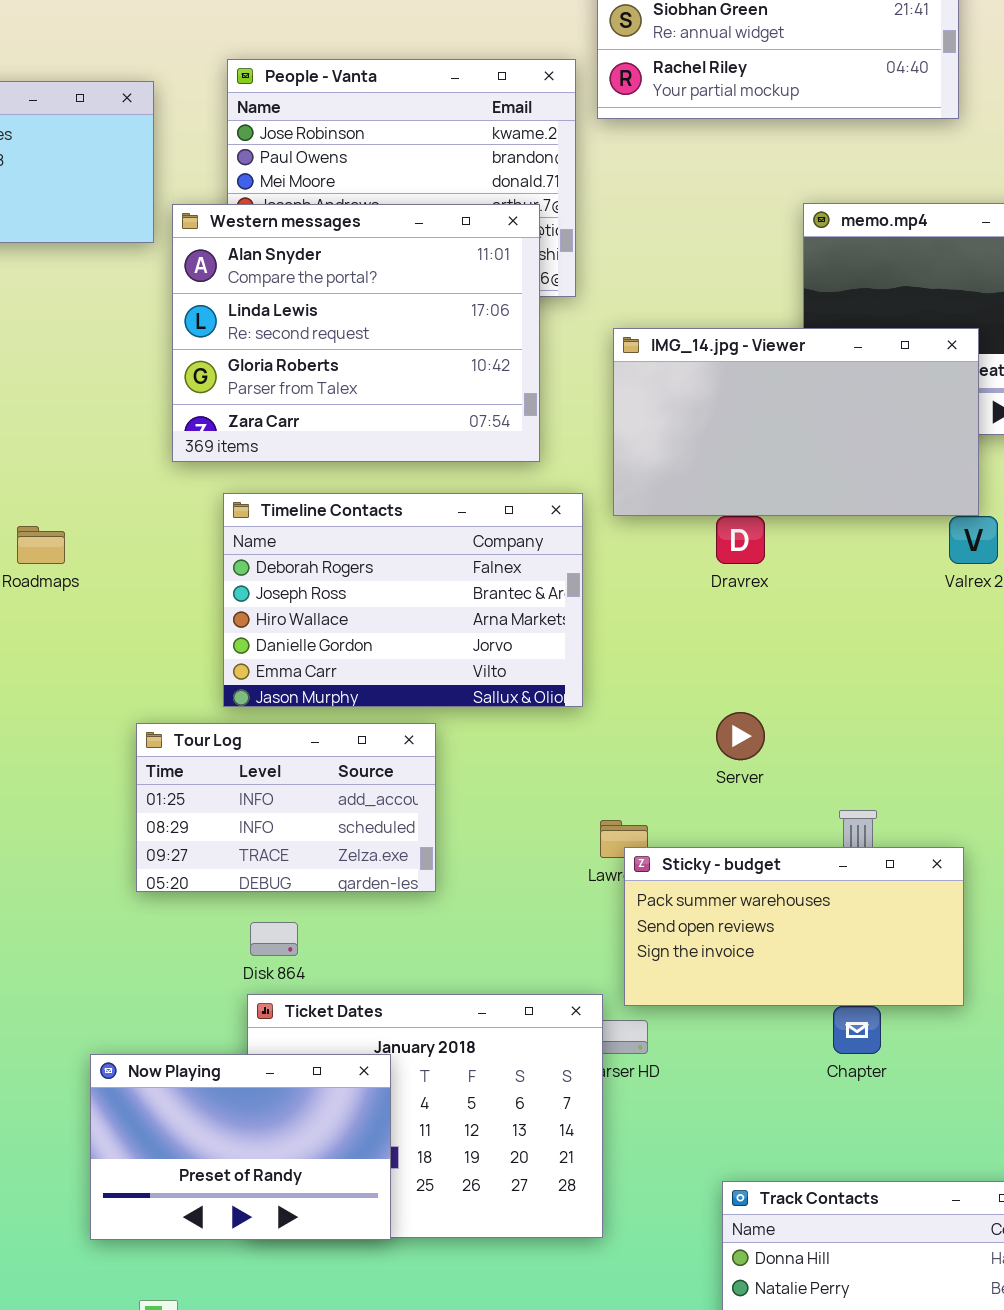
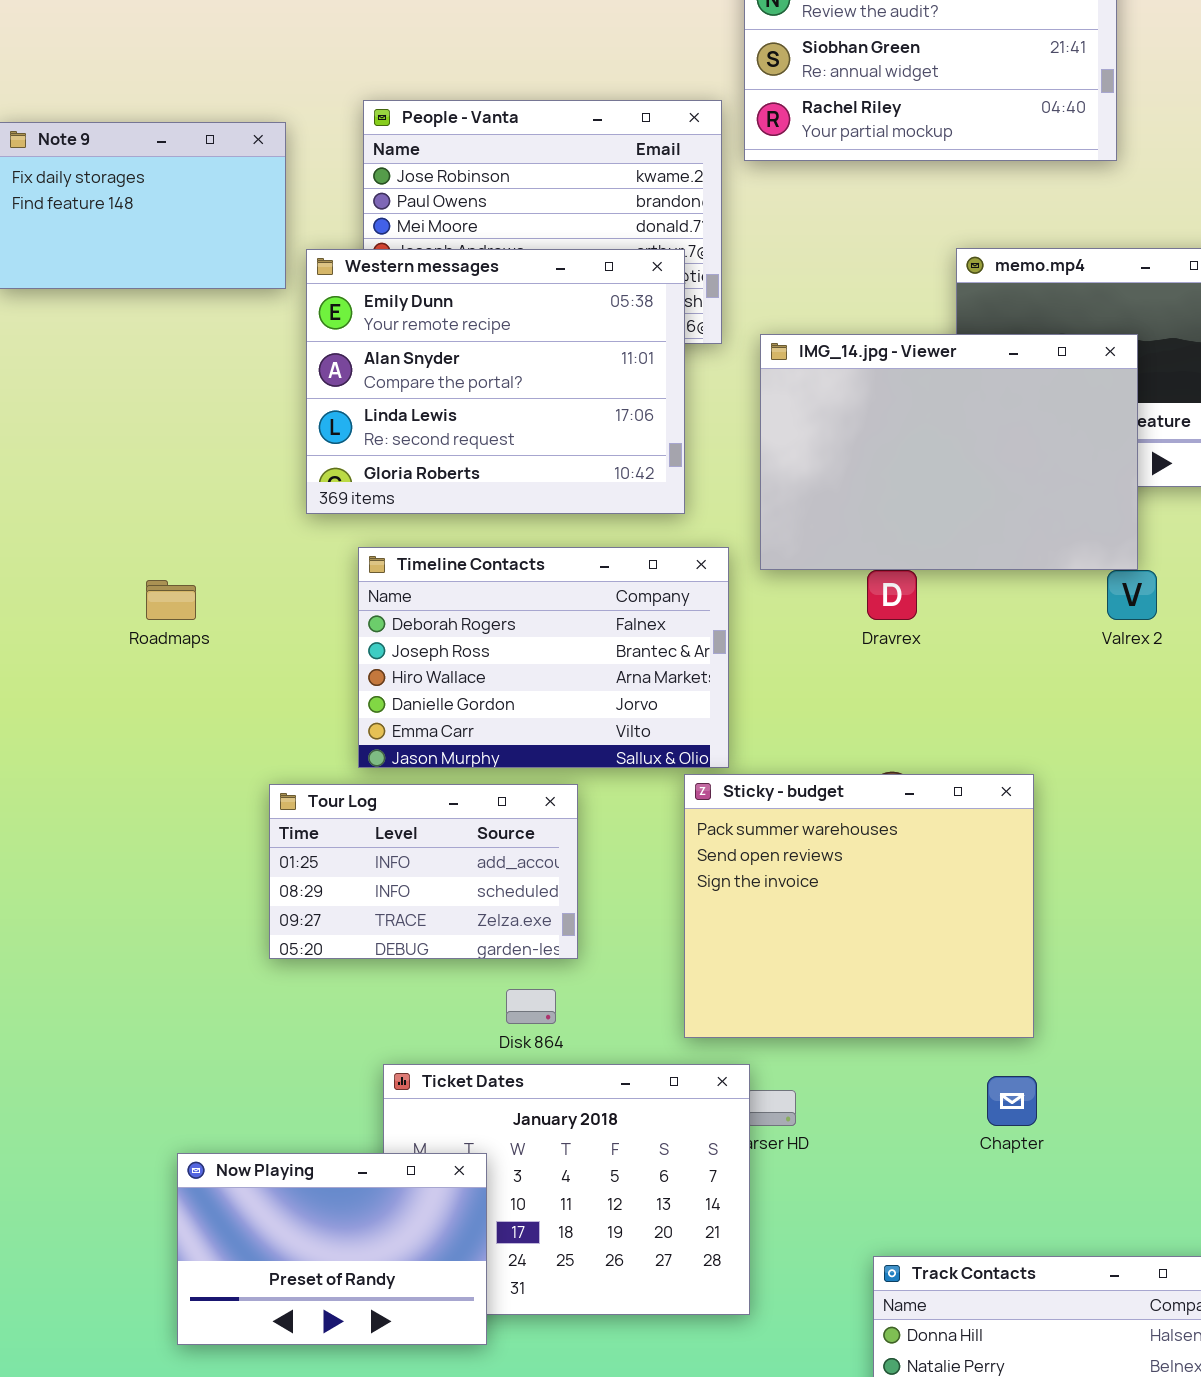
Western messages: [172,204,540,462] -> [306,249,685,514], scrolled up 1 row
IMG_14.jpg - Viewer: [613,328,979,516] -> [760,334,1138,570], resized
Sticky - budget: [624,847,964,1006] -> [684,774,1034,1038], moved, resized
Disk 864: [250,922,298,956] -> [506,989,556,1024], moved
Now Playing: [90,1054,391,1240] -> [177,1153,487,1345], moved

